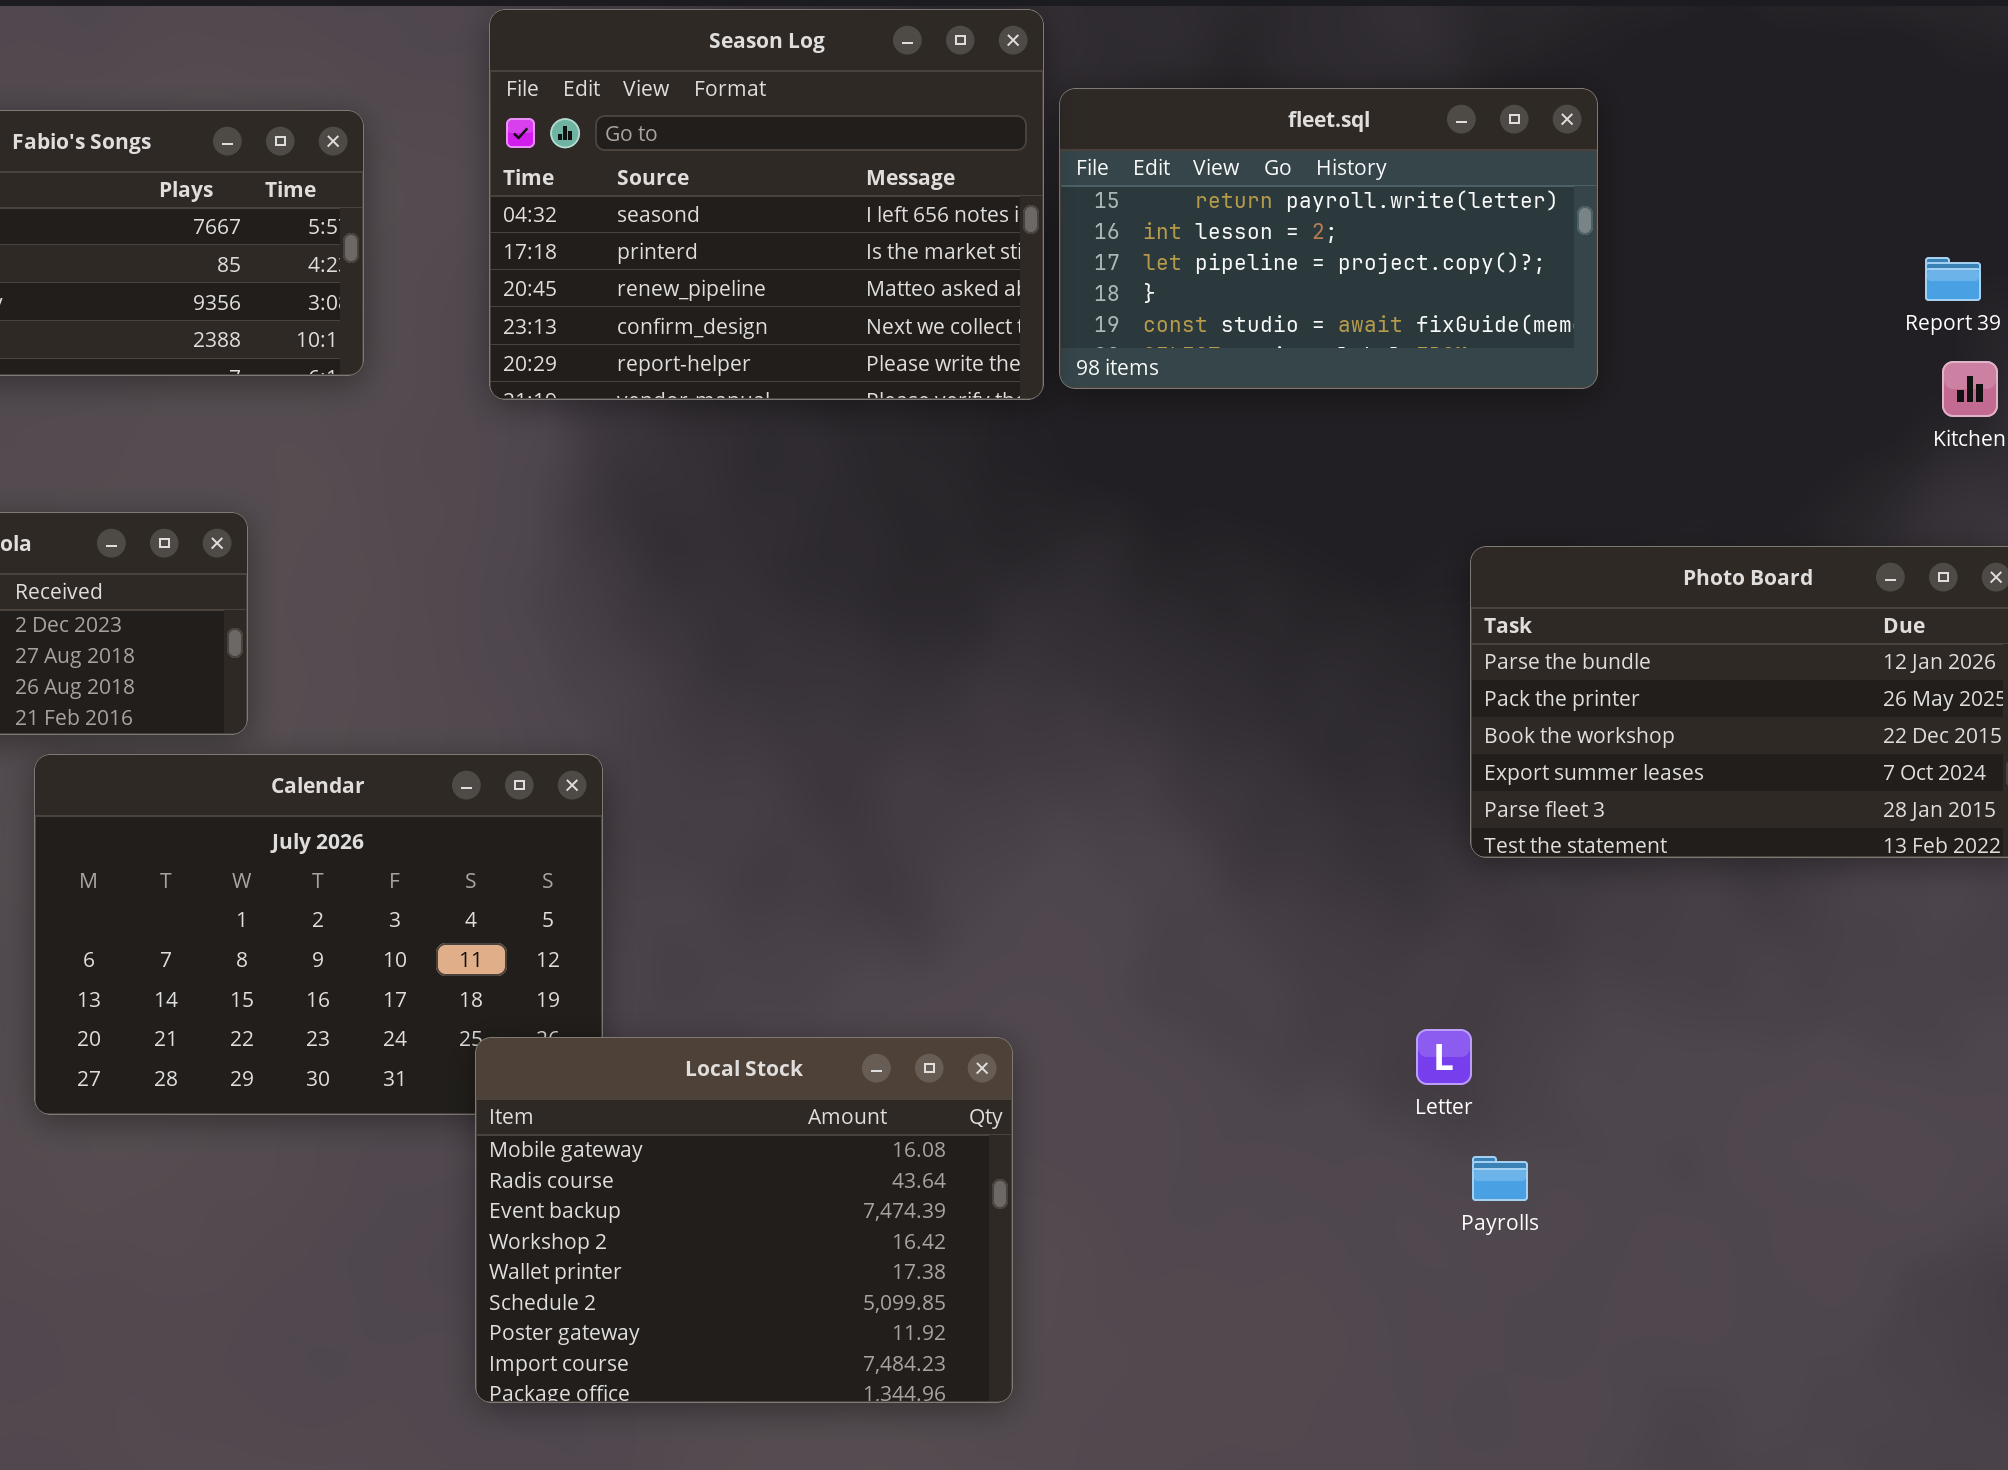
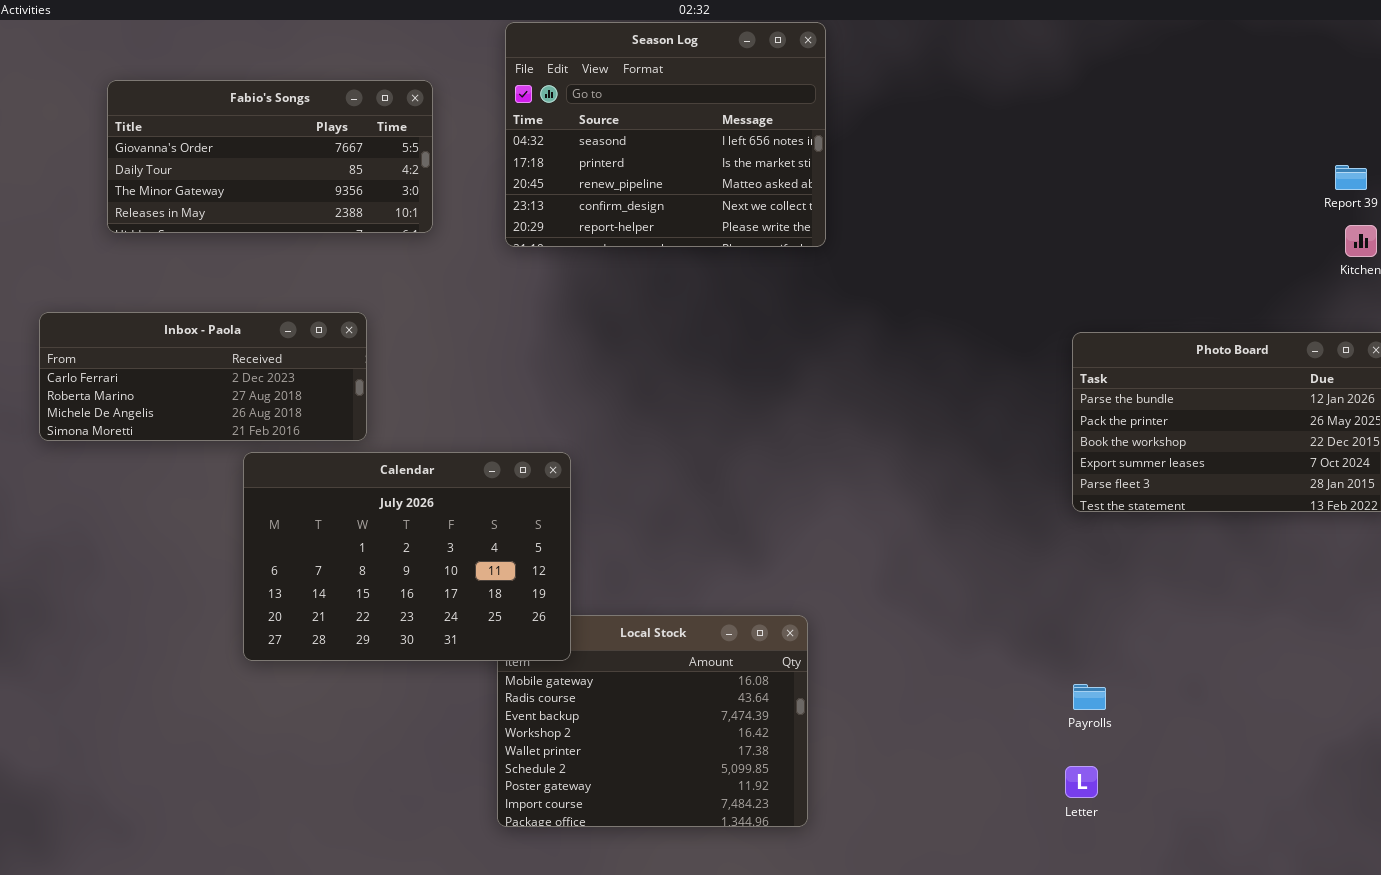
fleet.sql: [1059,88,1598,389] -> none, closed
Calendar: [34,754,603,1115] -> [243,452,571,661], raised
Letter: [1416,1029,1472,1085] -> [1065,766,1098,798], moved

